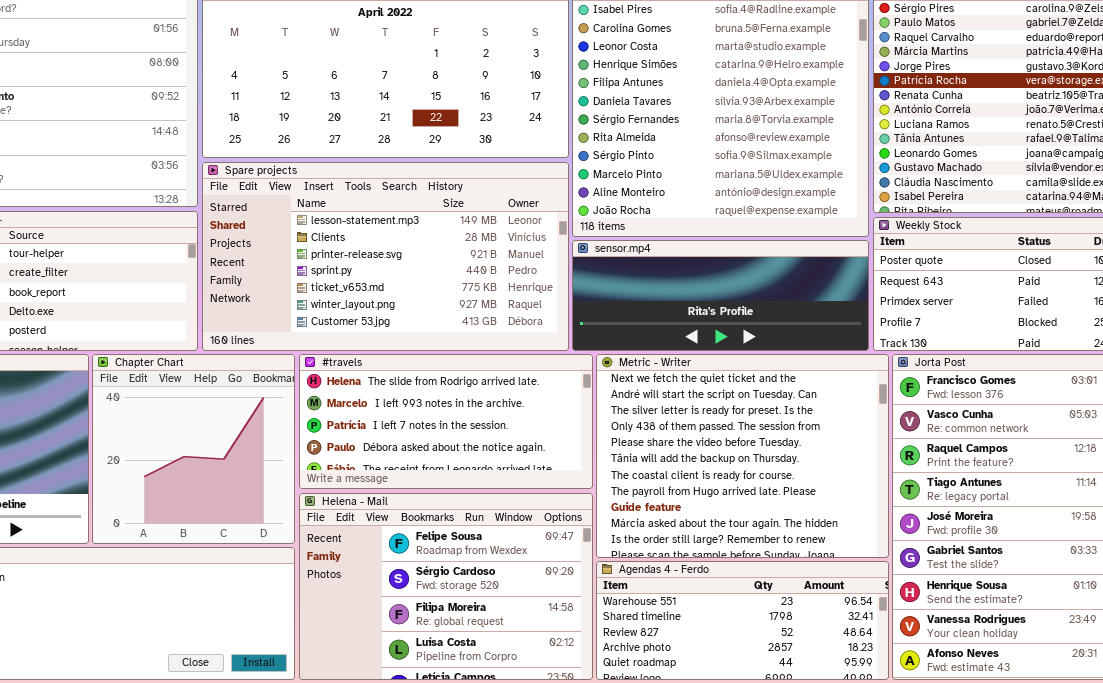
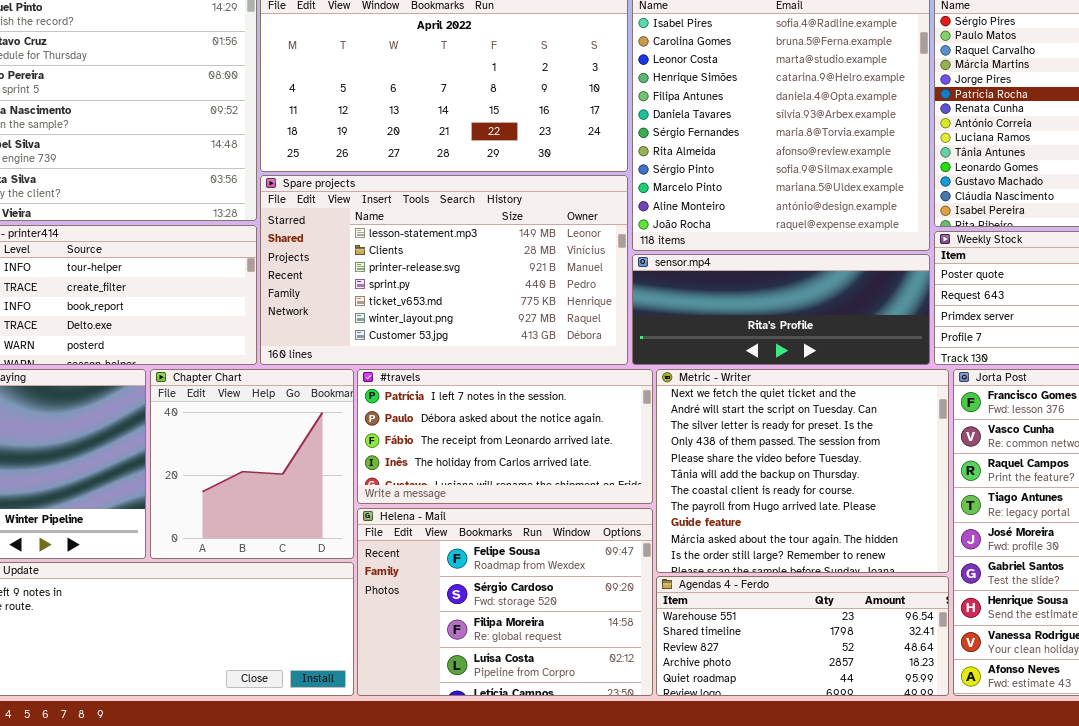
#travels: [299,354,593,489] -> [357,369,653,504], scrolled down 2 rows

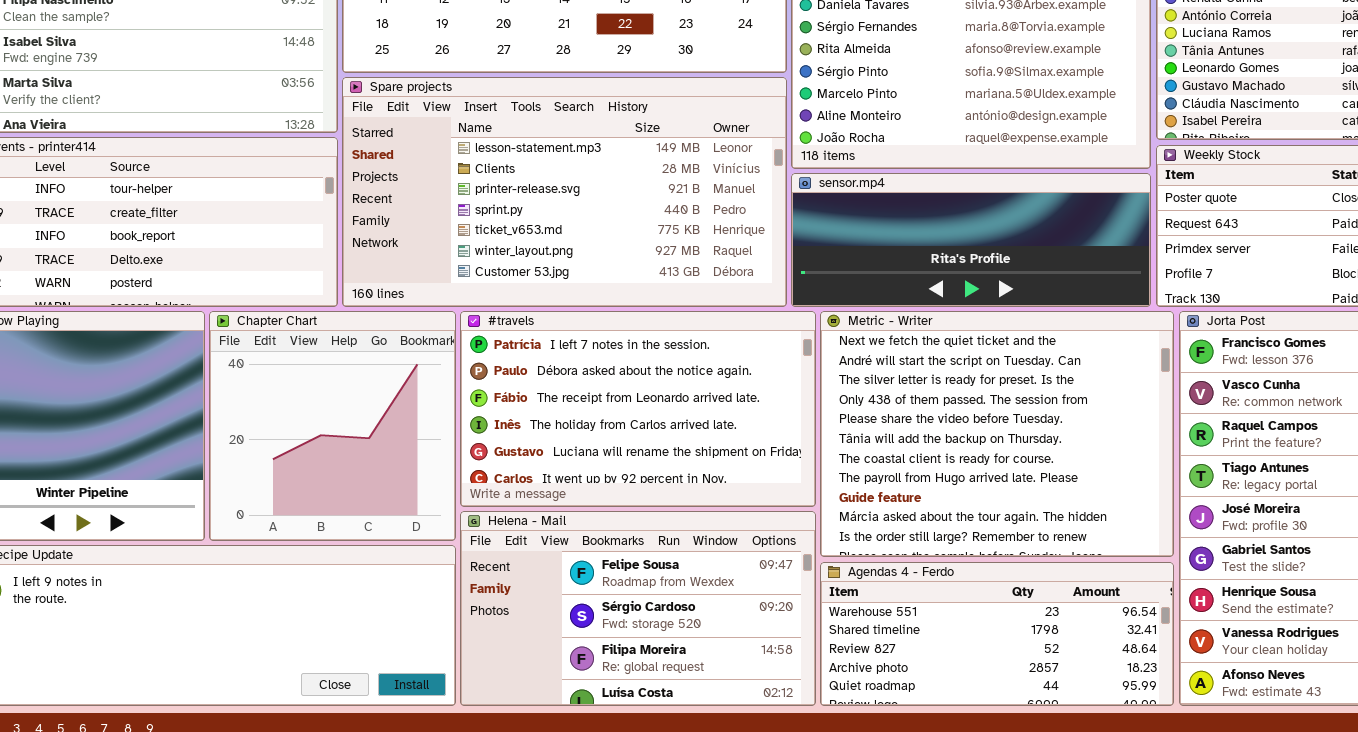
#travels: [357,369,653,504] -> [460,311,816,507], resized
Helena - Mail: [357,508,653,696] -> [460,511,816,706], resized

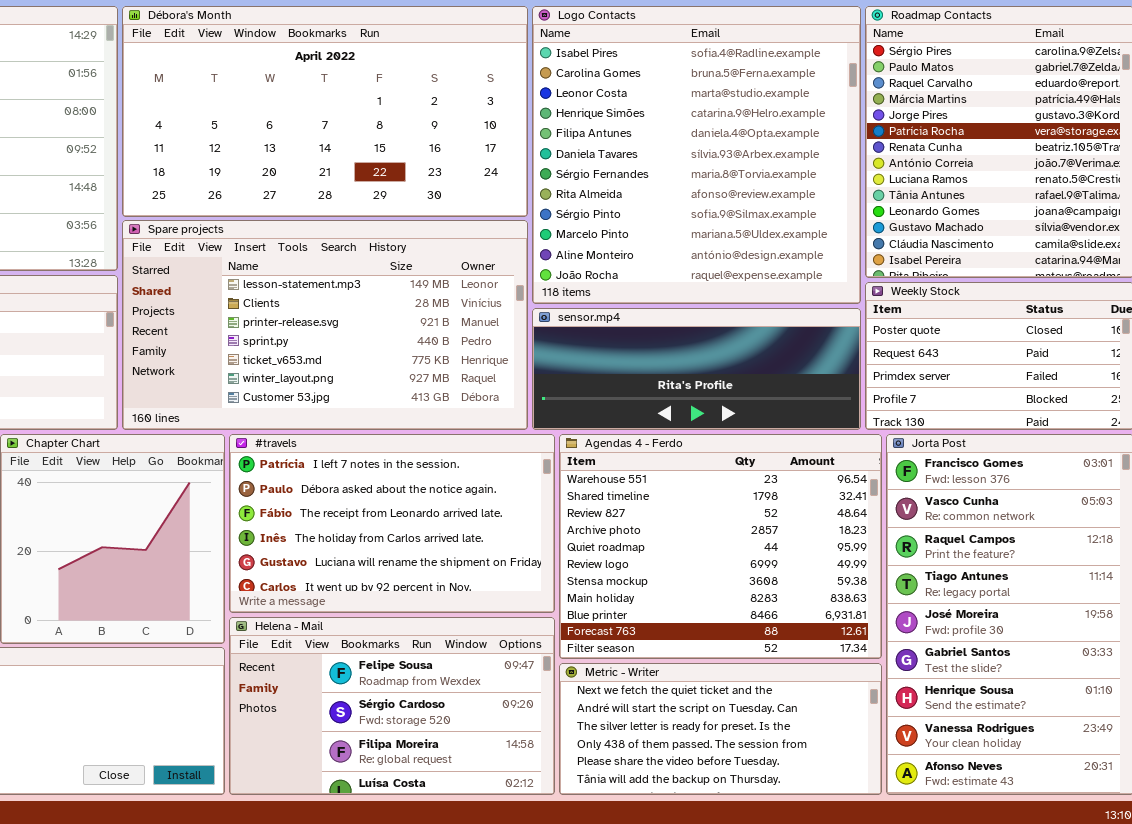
Metric - Writer: [820,311,1174,557] -> [559,663,882,795], moved, resized
Agendas 4 - Ferdo: [820,562,1174,706] -> [559,434,882,659], moved, resized

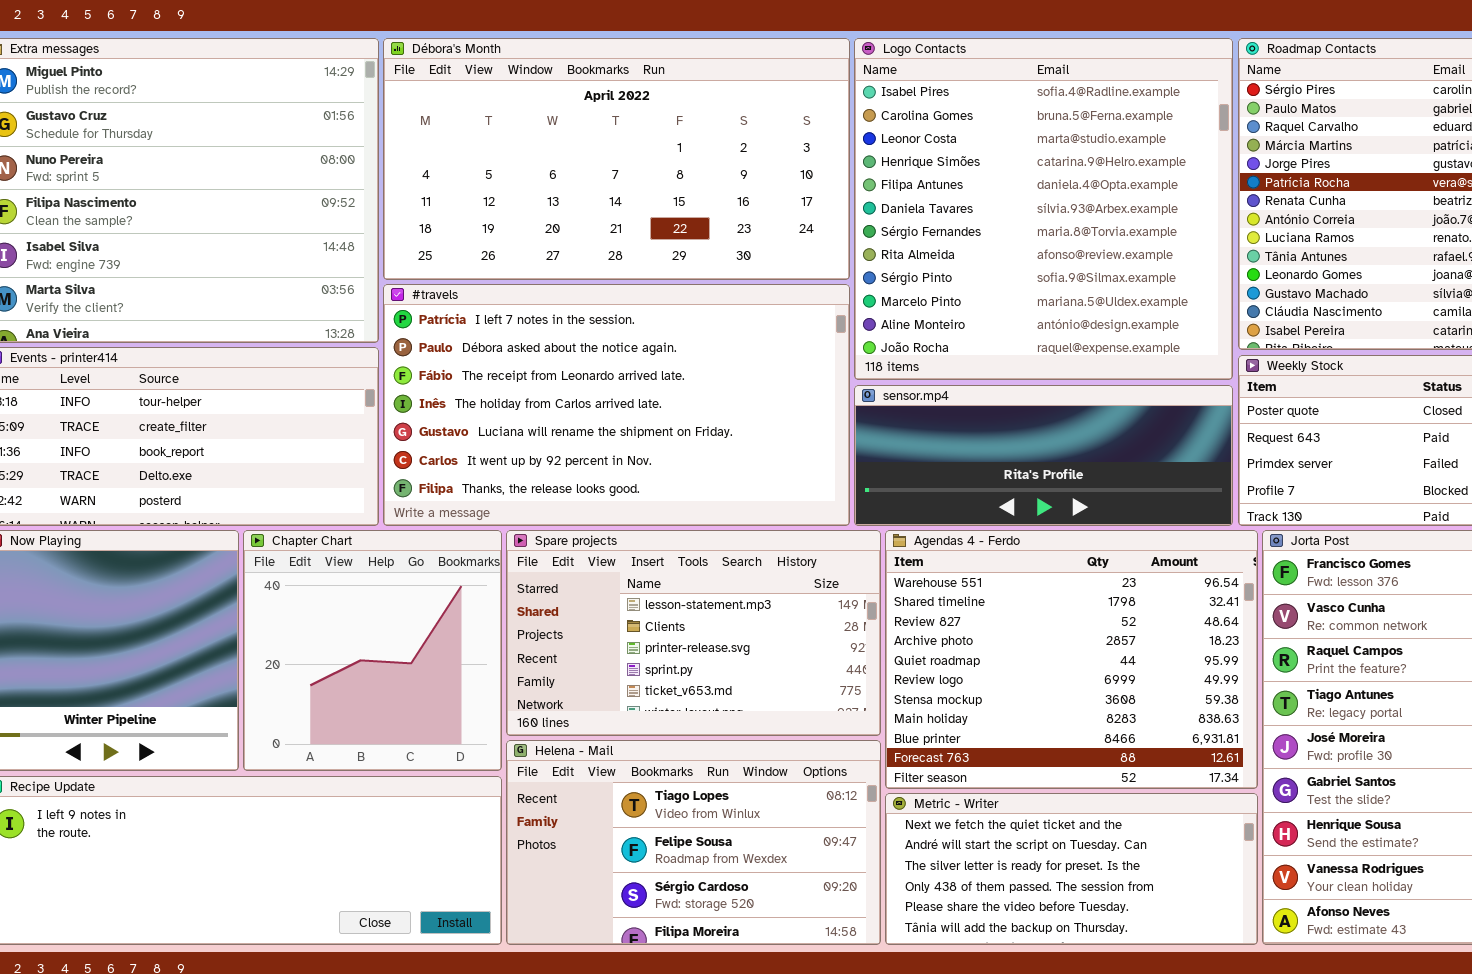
Spare projects: [122,220,528,430] -> [506,530,881,736], moved, resized
#travels: [229,434,555,613] -> [383,284,850,526], moved, resized
Helena - Mail: [229,617,555,795] -> [506,740,881,945], scrolled up 1 row

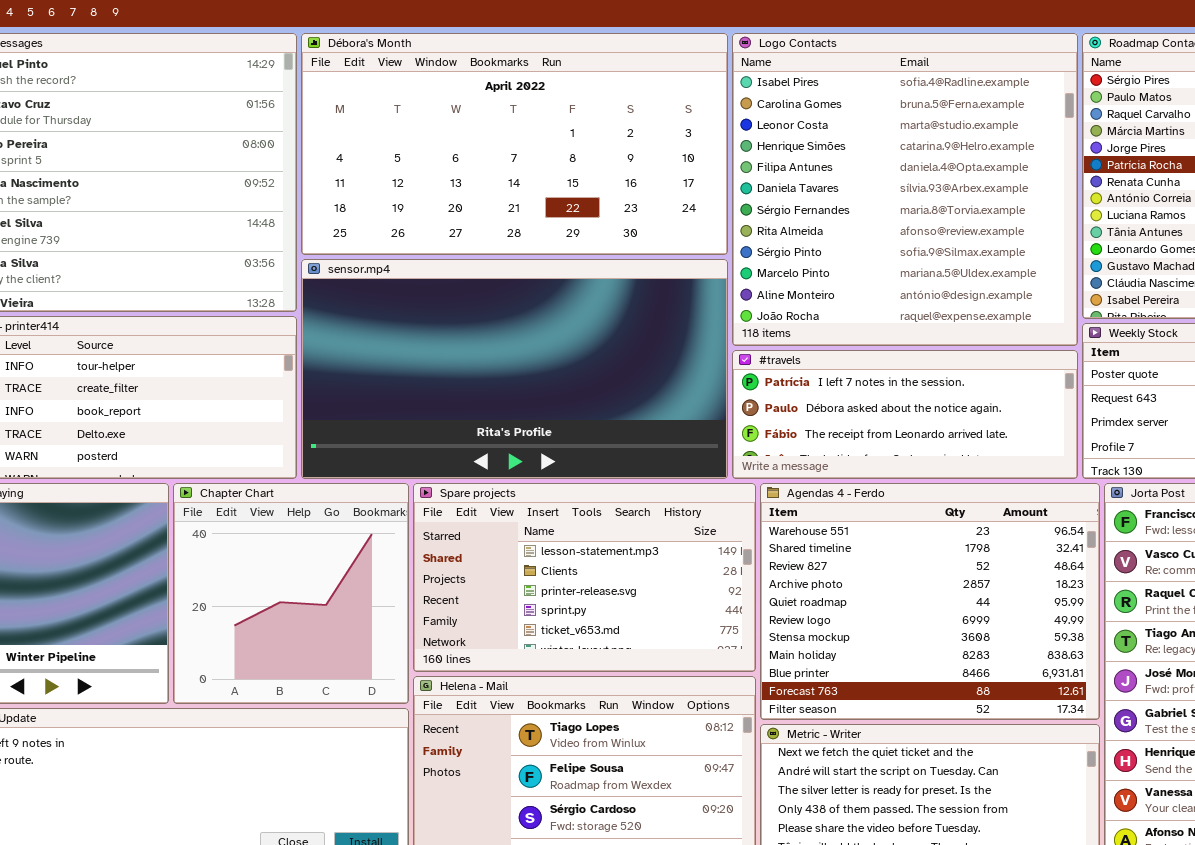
#travels: [383,284,850,526] -> [732,350,1078,479], moved, resized
sensor.mp4: [854,385,1233,526] -> [301,259,728,479], moved, resized

